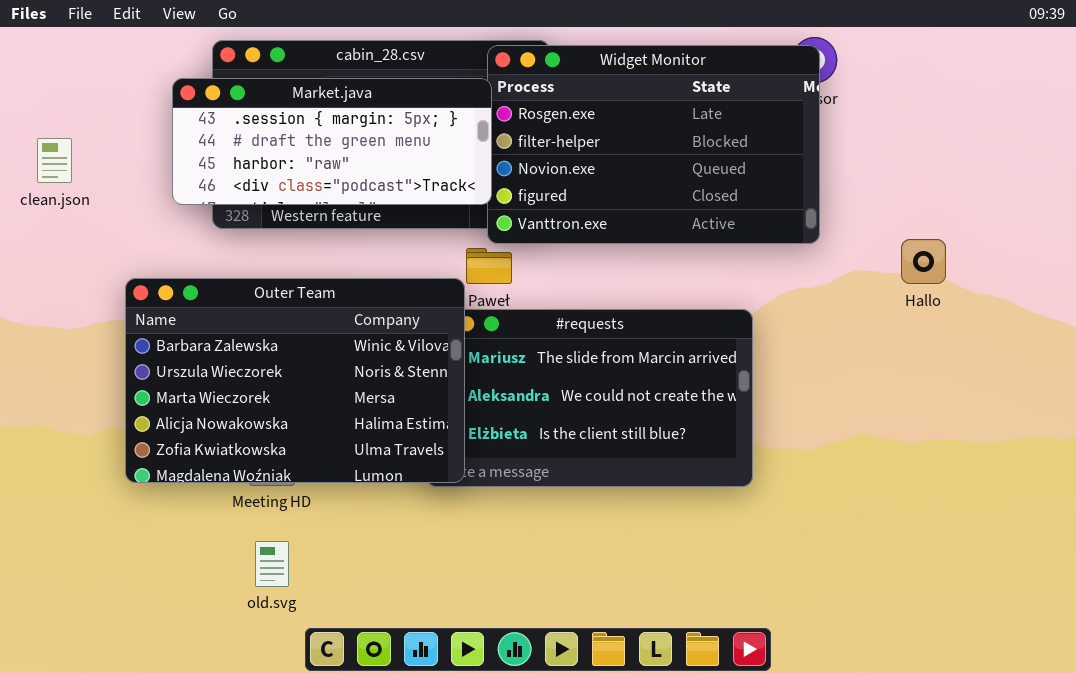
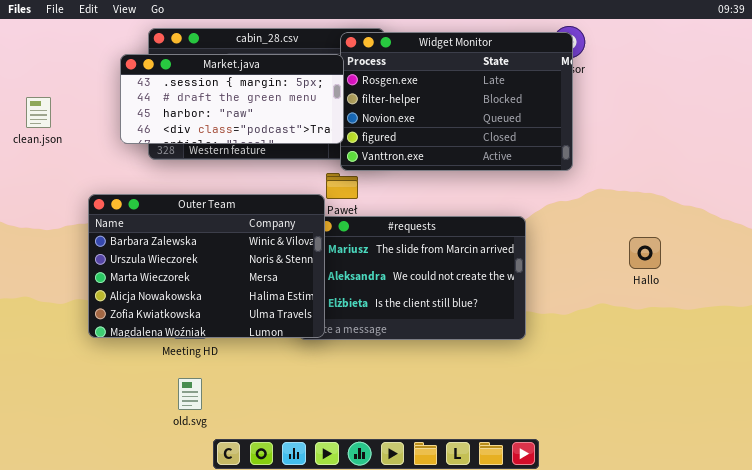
Hallo: [901,239,946,284] -> [629,237,661,269], moved

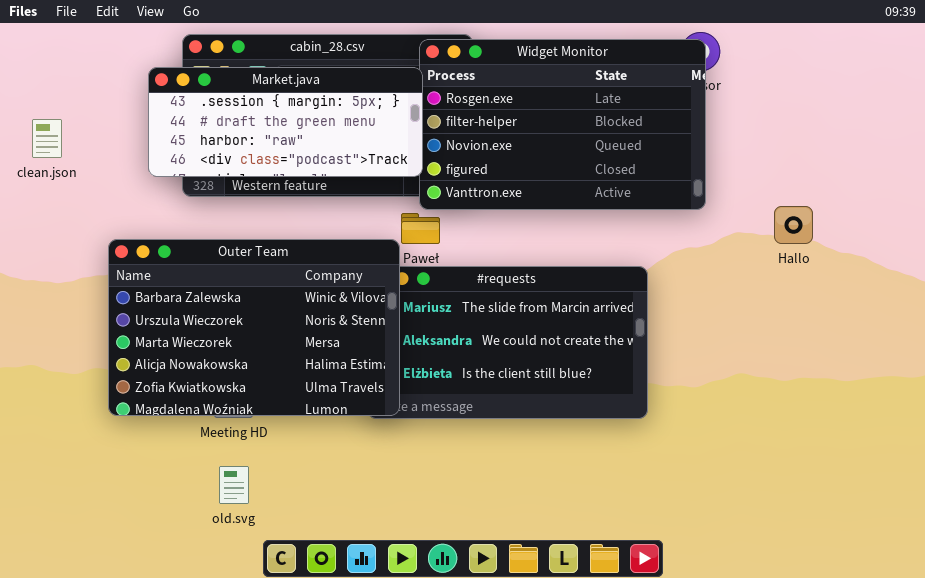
Hallo: [629,237,661,269] -> [774,206,813,244], moved

